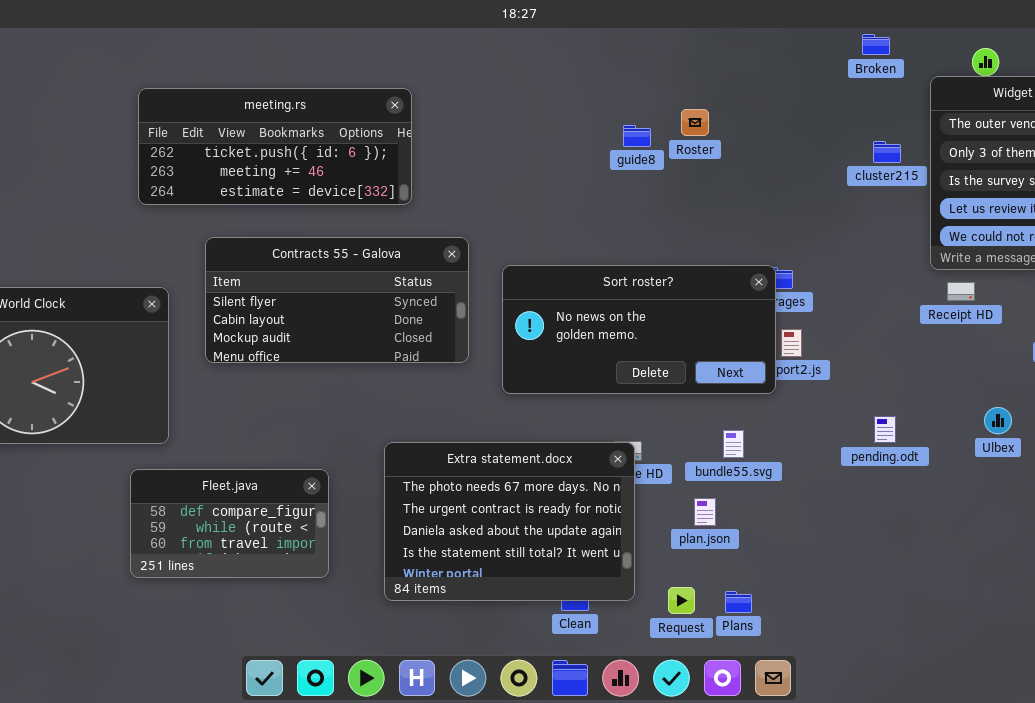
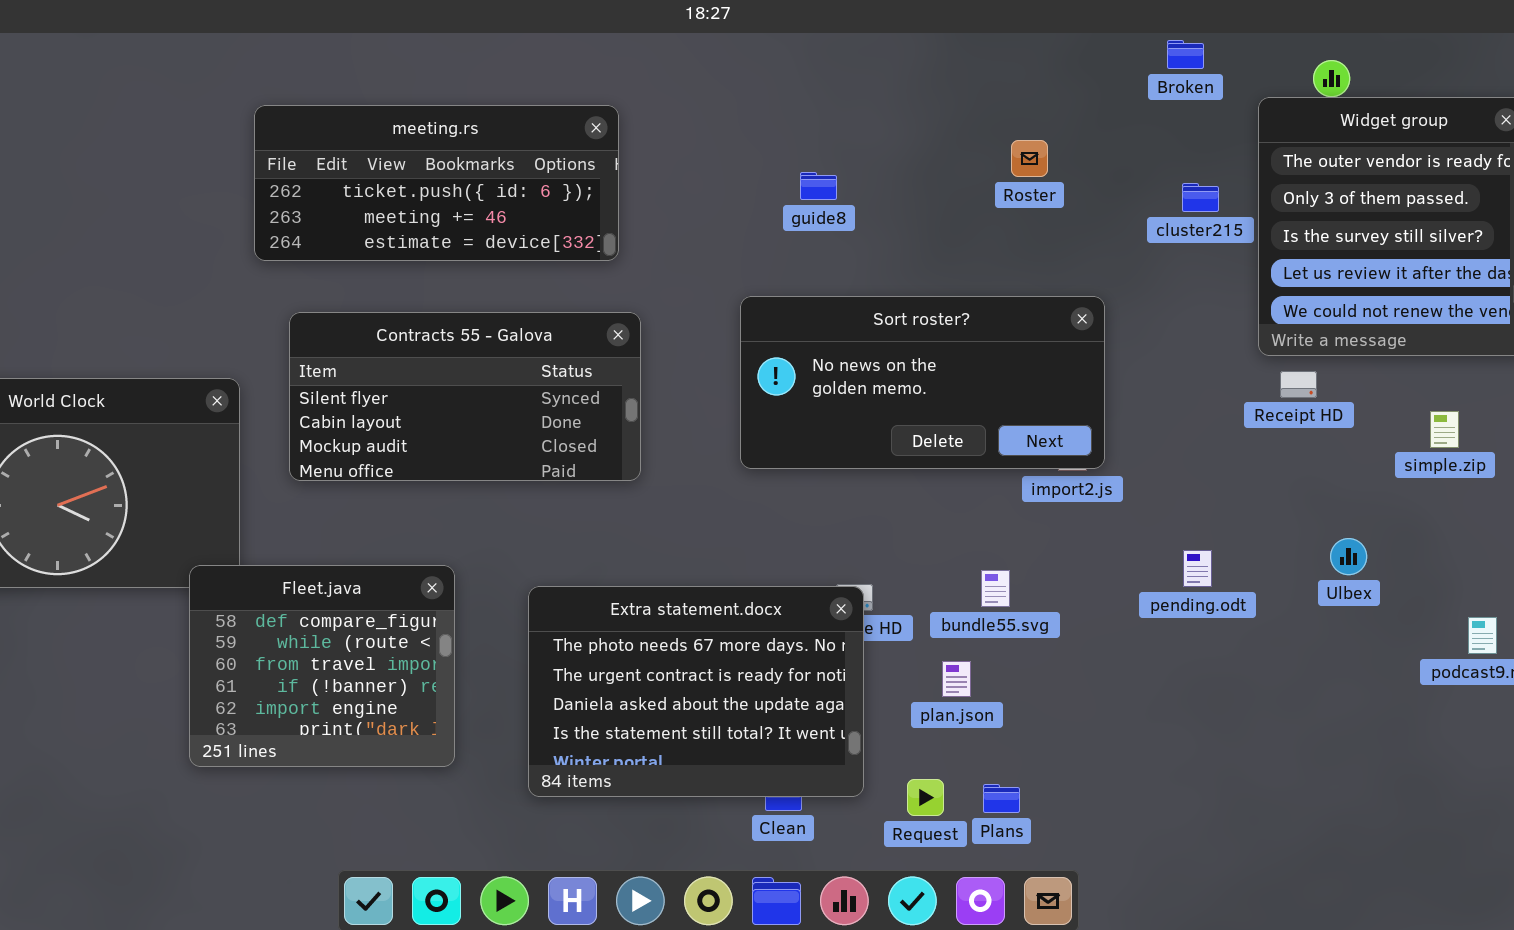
meeting.rs: [138,88,412,205] -> [254,105,619,261], moved
Roster: [681,109,709,136] -> [1011,140,1048,177], moved
guide8: [623,125,651,147] -> [800,172,837,200], moved
Sort roster?: [502,265,776,394] -> [740,296,1105,469], moved
Fleet.java: [130,469,329,578] -> [189,565,455,767], resized

